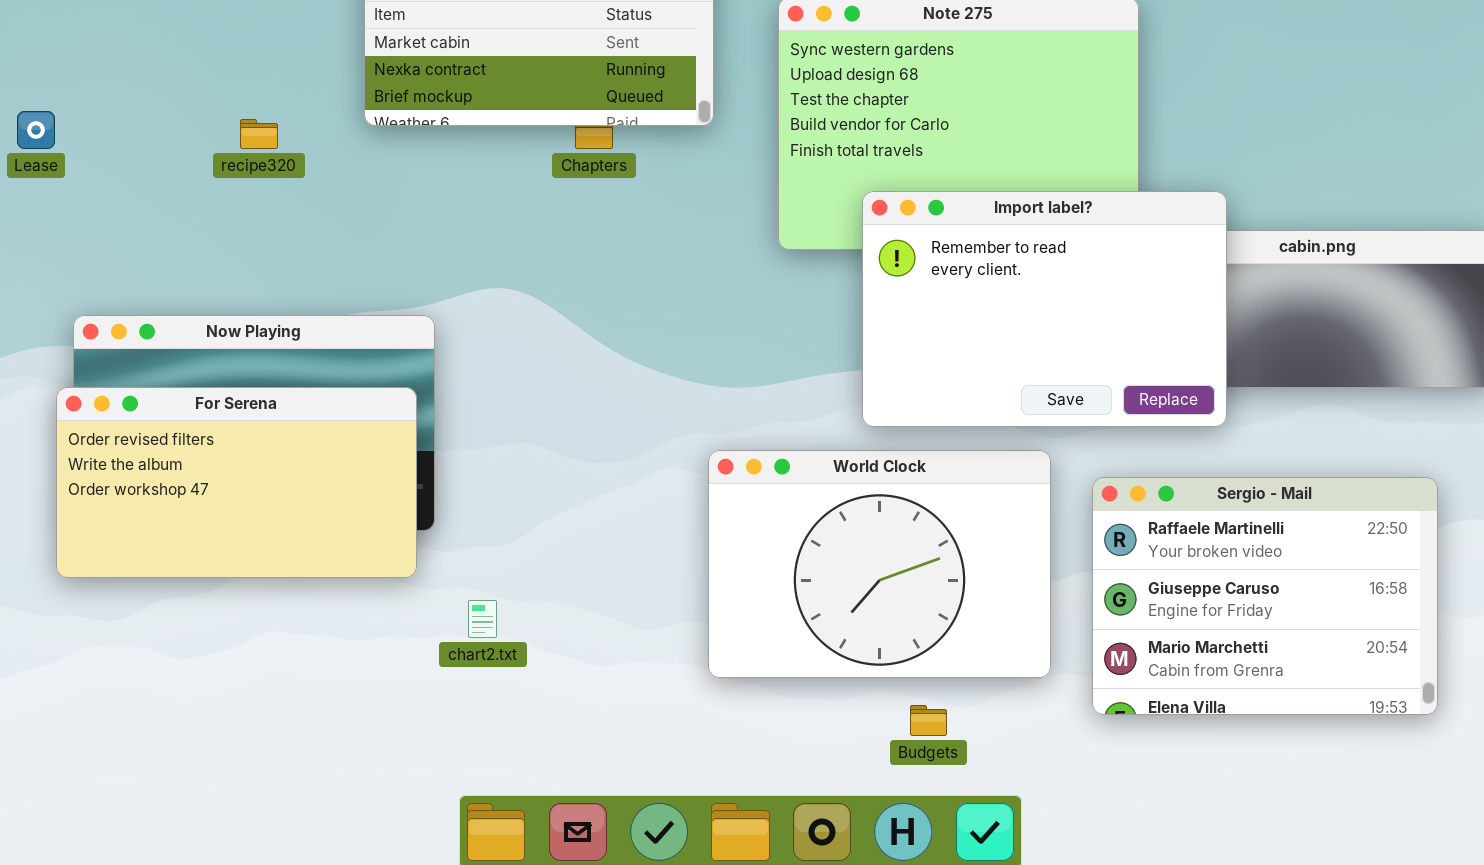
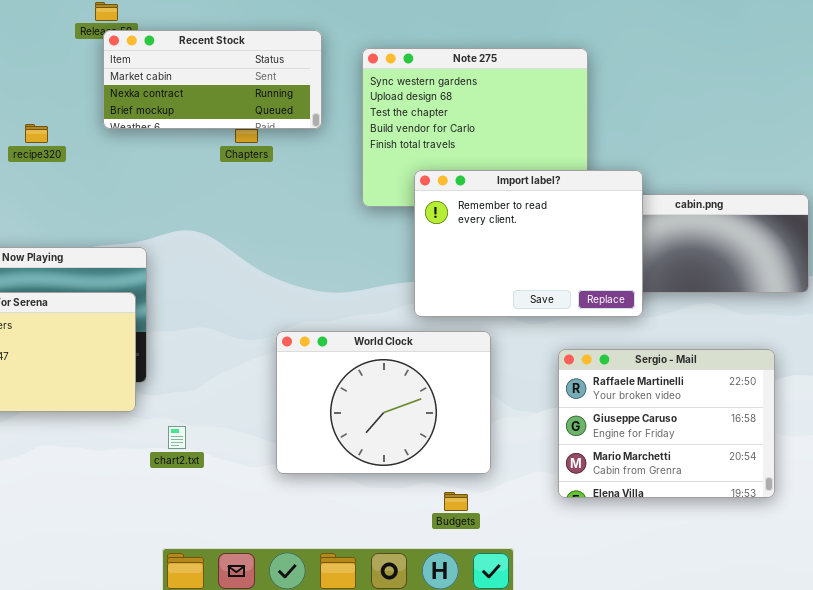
World Clock: [708,450,1051,678] -> [276,331,491,474], moved

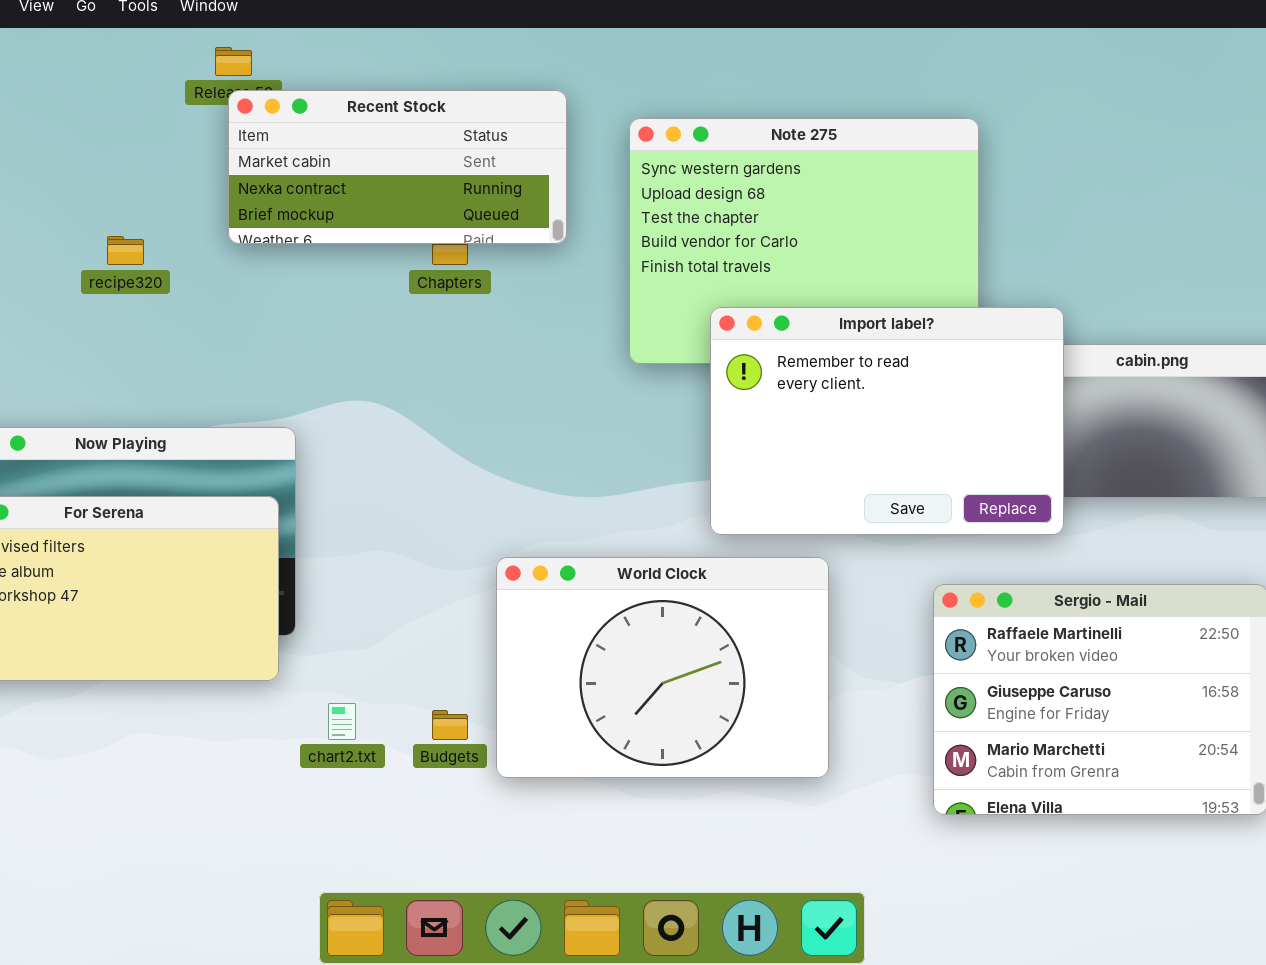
Budgets: [444,492,468,511] -> [432,710,468,740], moved

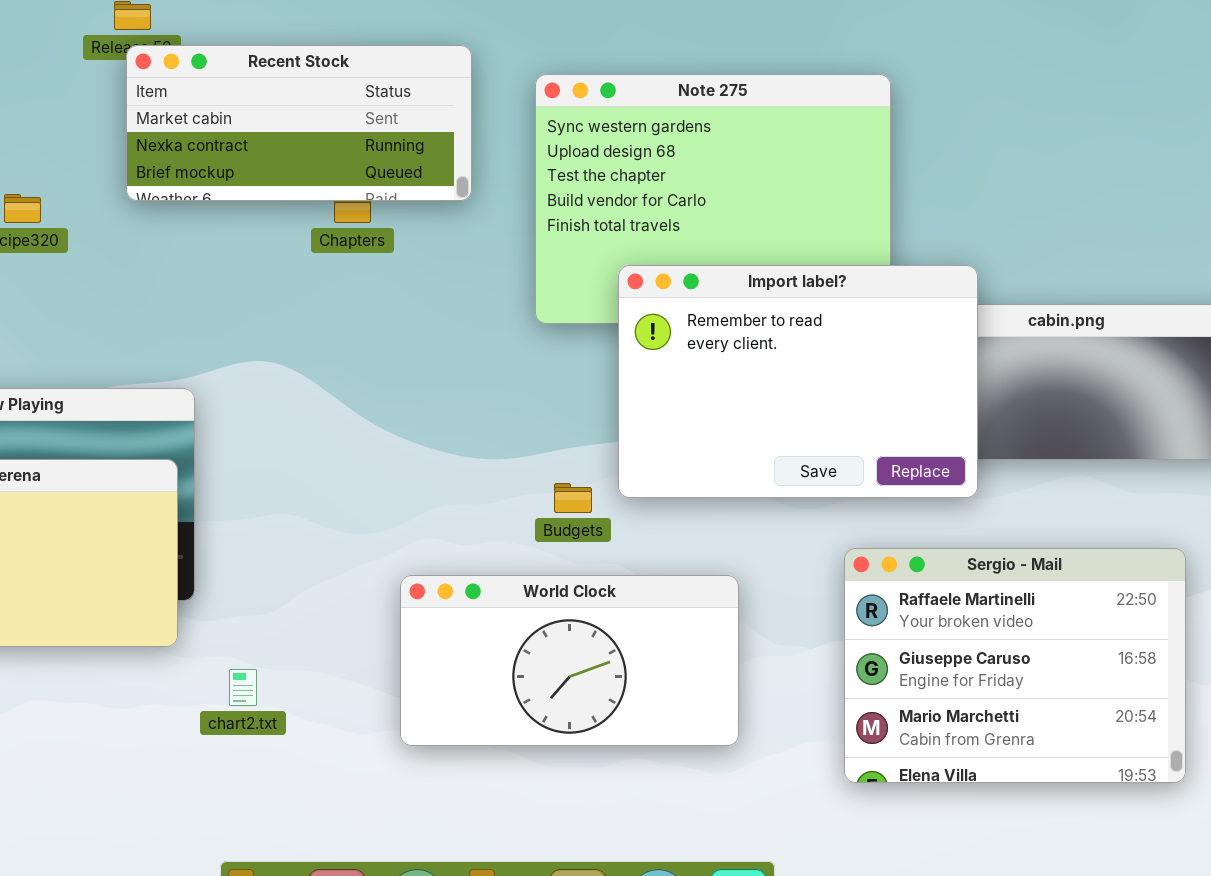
World Clock: [496,557,829,778] -> [400,575,739,746], resized
Budgets: [432,710,468,740] -> [554,483,592,513], moved

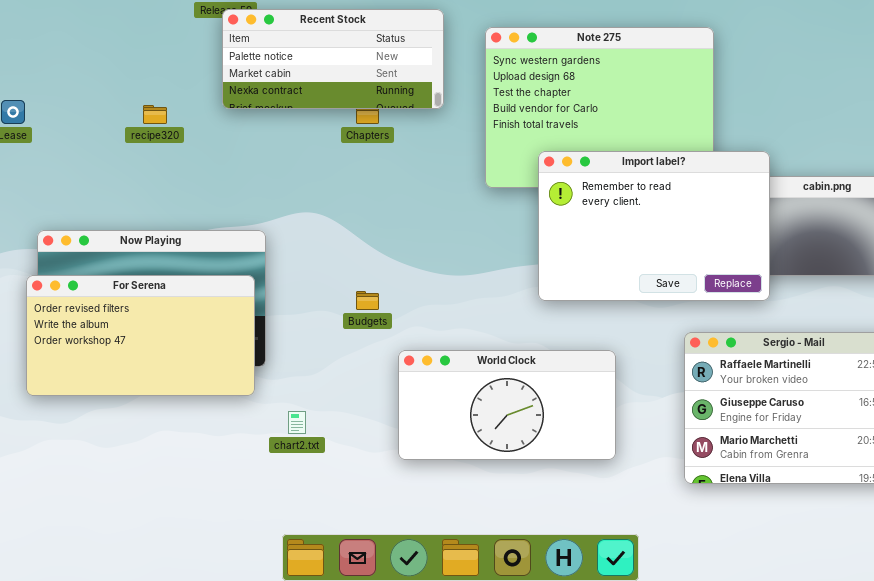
Recent Stock: [126,45,472,201] -> [222,9,444,109], scrolled up 1 row
Budgets: [554,483,592,513] -> [356,291,379,310], moved

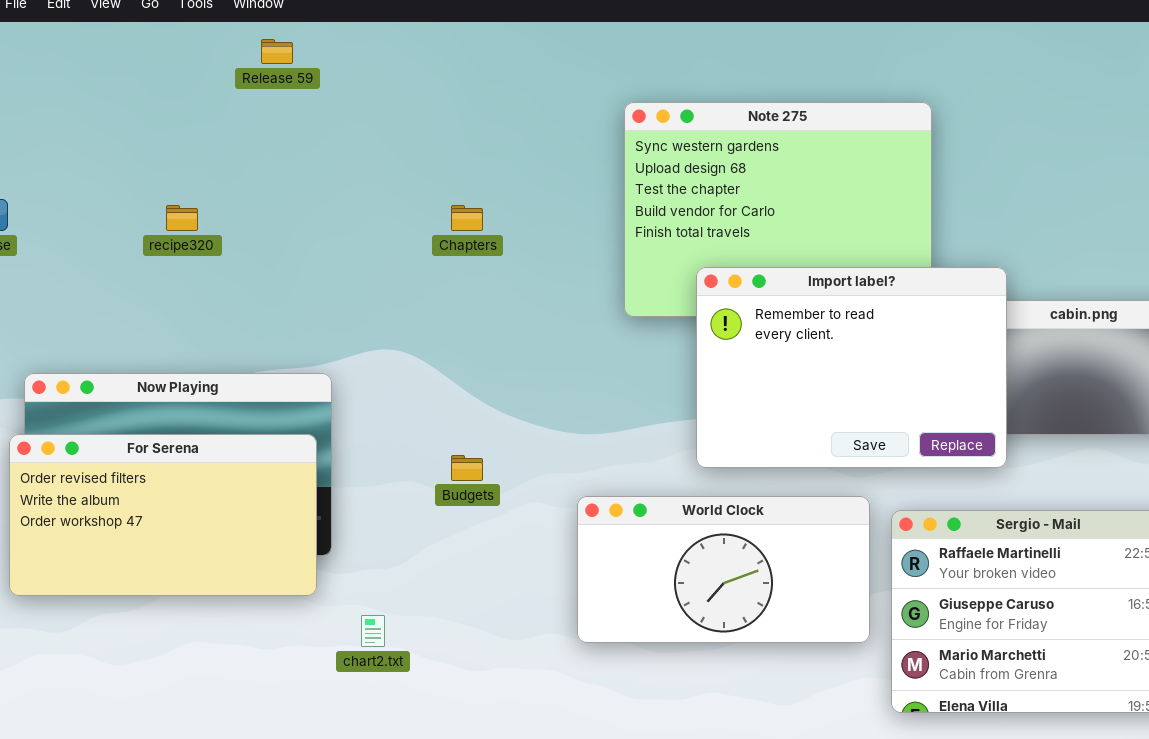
Recent Stock: [222,9,444,109] -> none, closed
World Clock: [398,350,616,460] -> [577,496,870,643], moved

